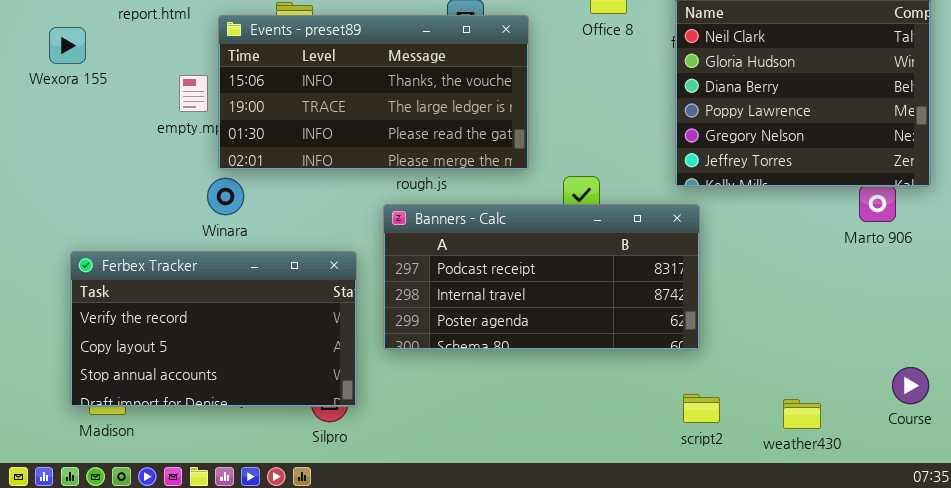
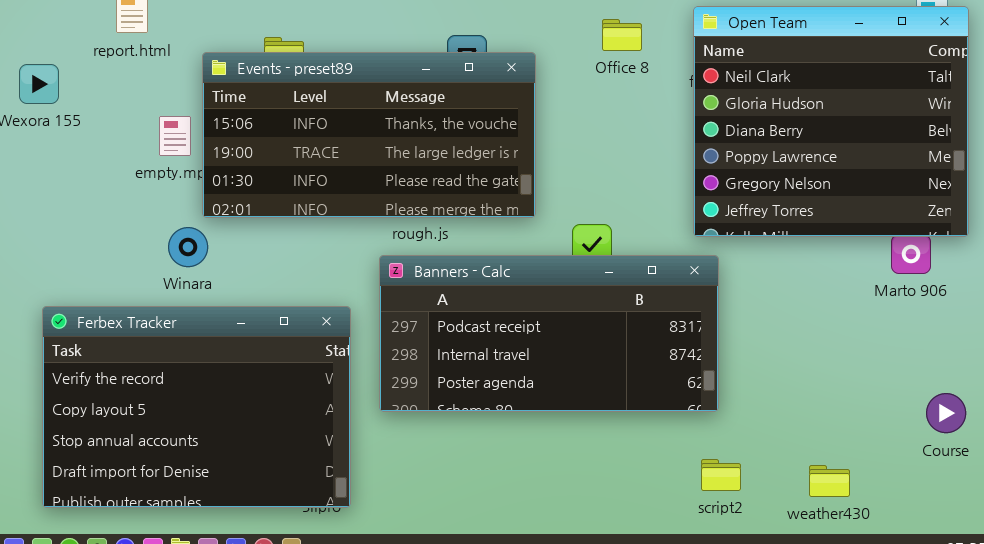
Winara: [207,178,244,215] -> [168,227,208,267], moved
Ferbex Tracker: [70,251,357,407] -> [42,306,351,508], resized
Course: [892,367,929,404] -> [926,393,966,433], moved

